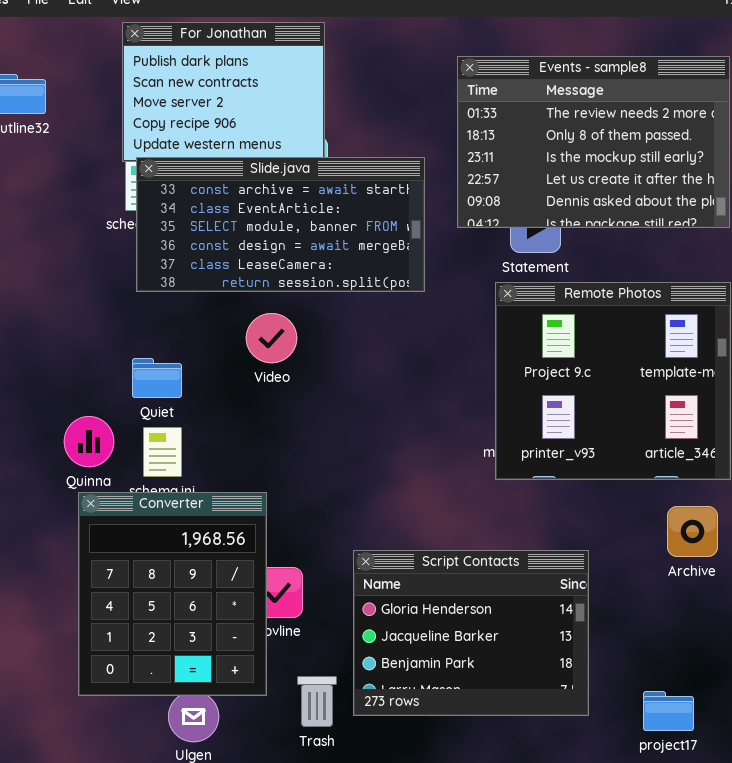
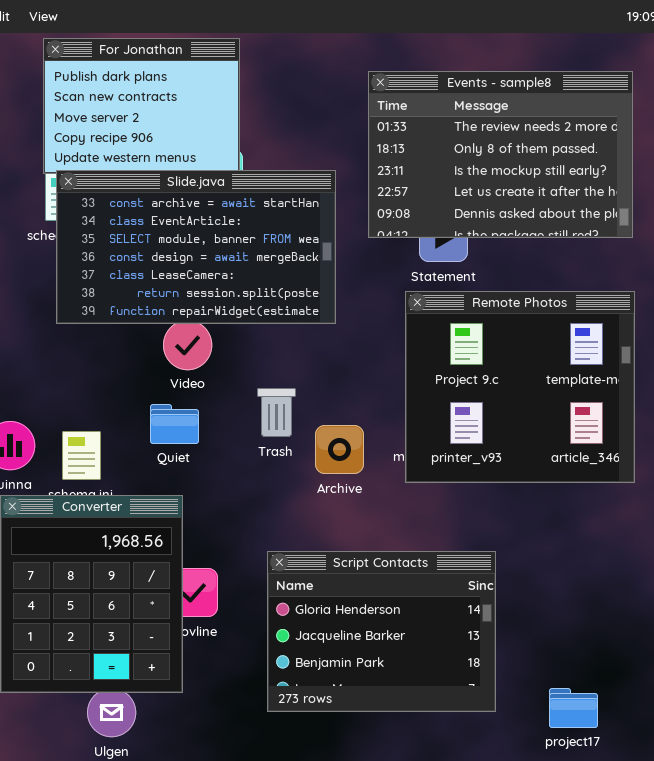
Slide.java: [136,157,425,292] -> [56,170,336,324], resized
Quiet: [132,358,182,398] -> [150,404,199,444], moved
Archive: [667,506,718,557] -> [315,425,364,474], moved
Trash: [297,676,337,727] -> [257,388,296,437], moved

